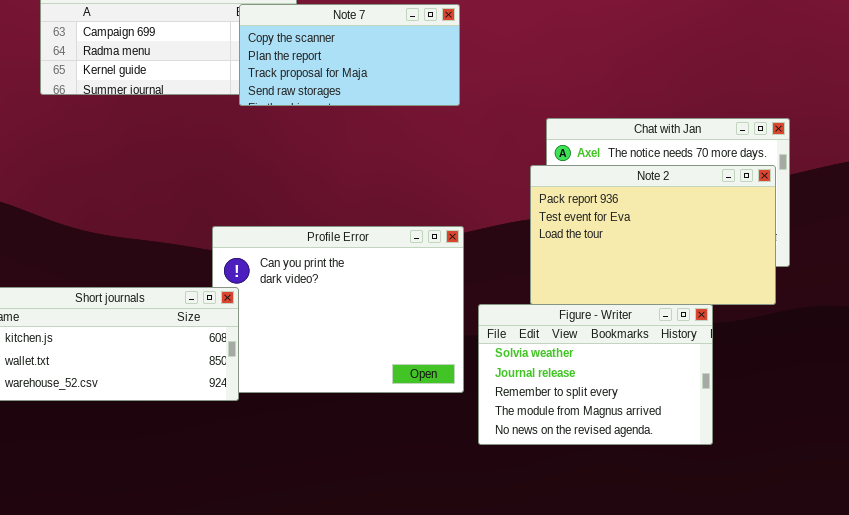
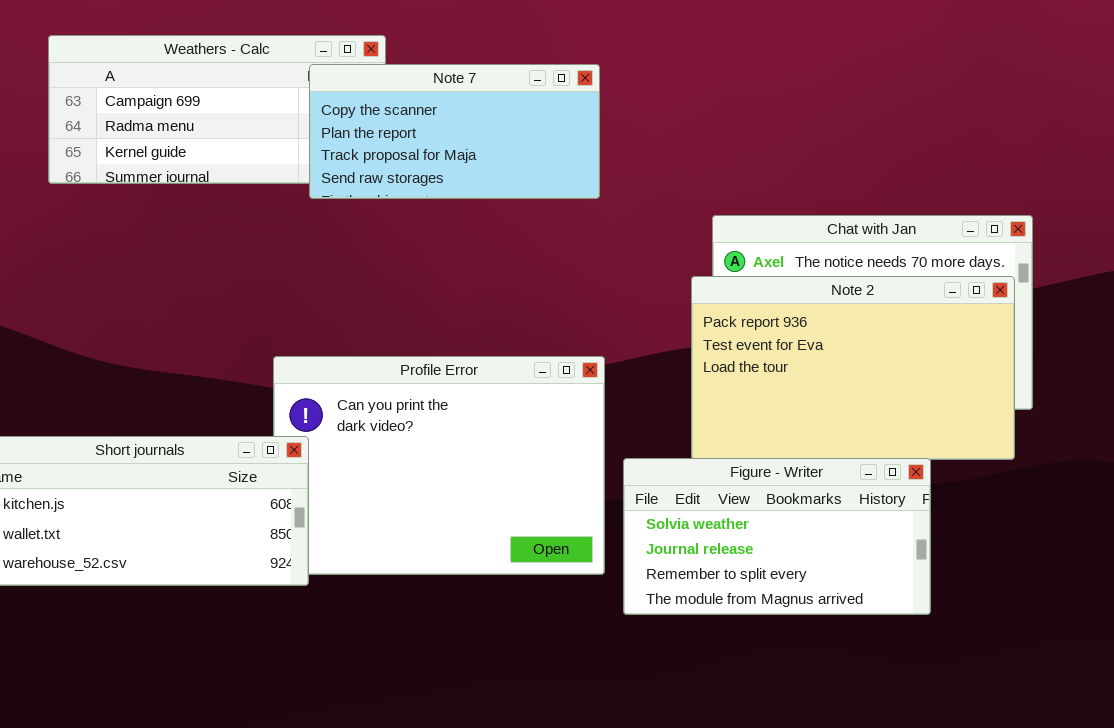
Figure - Writer: [478,304,713,445] -> [623,458,931,615], resized

